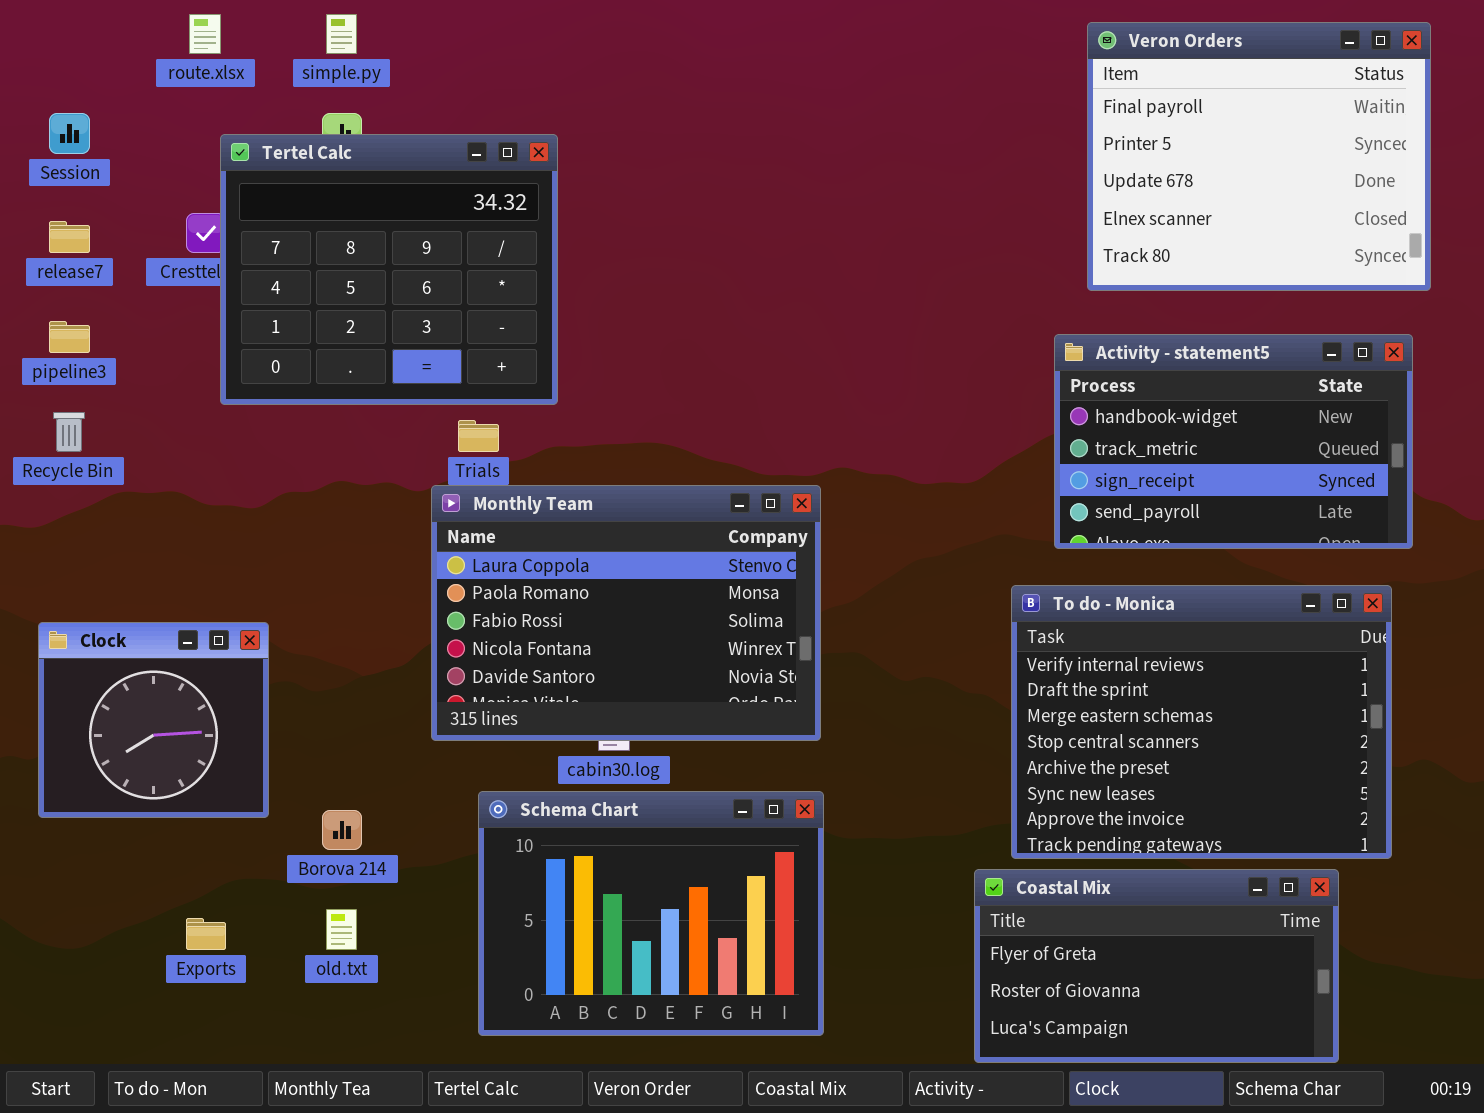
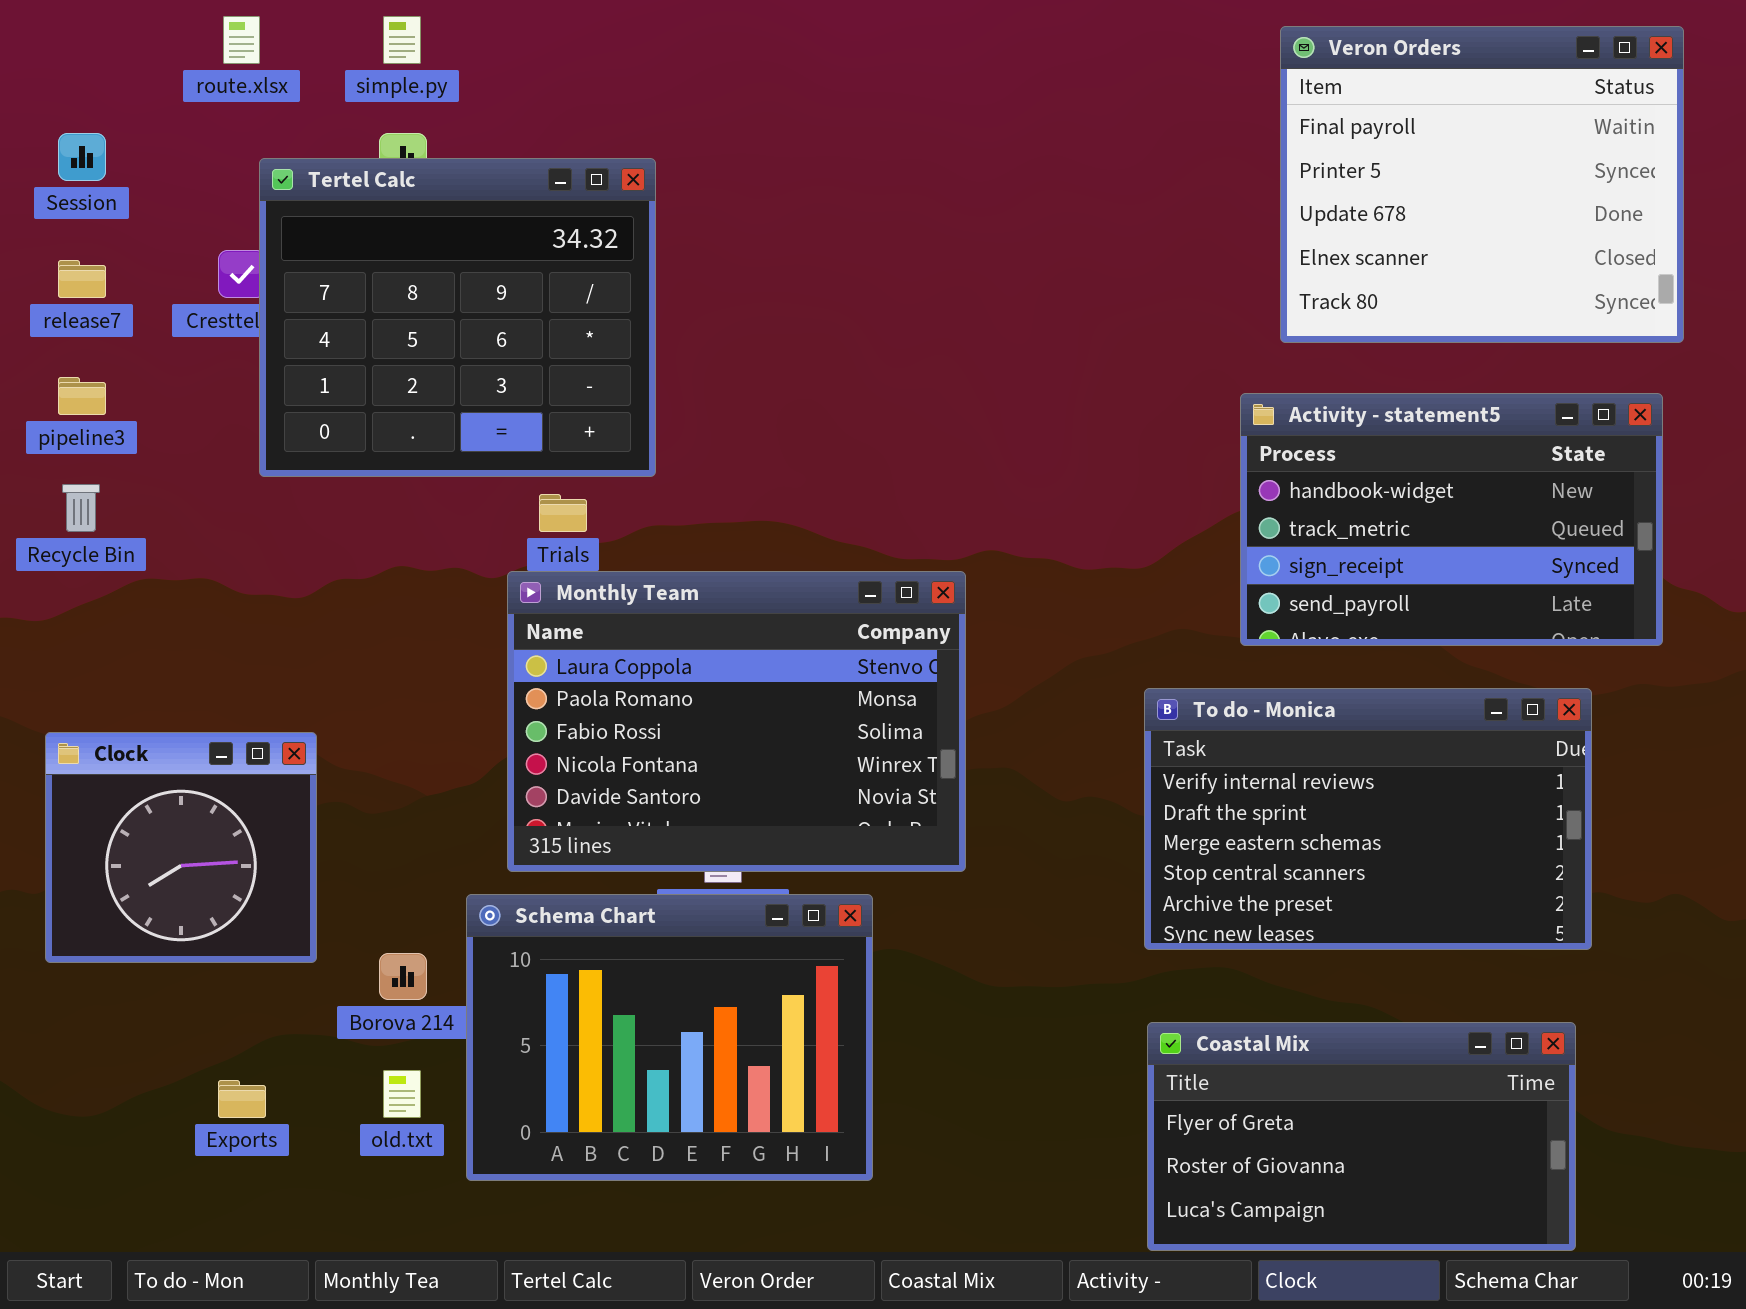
To do - Monica: [1011,585,1392,859] -> [1144,688,1592,950], moved, resized
Schema Chart: [478,791,824,1036] -> [466,894,873,1181], moved

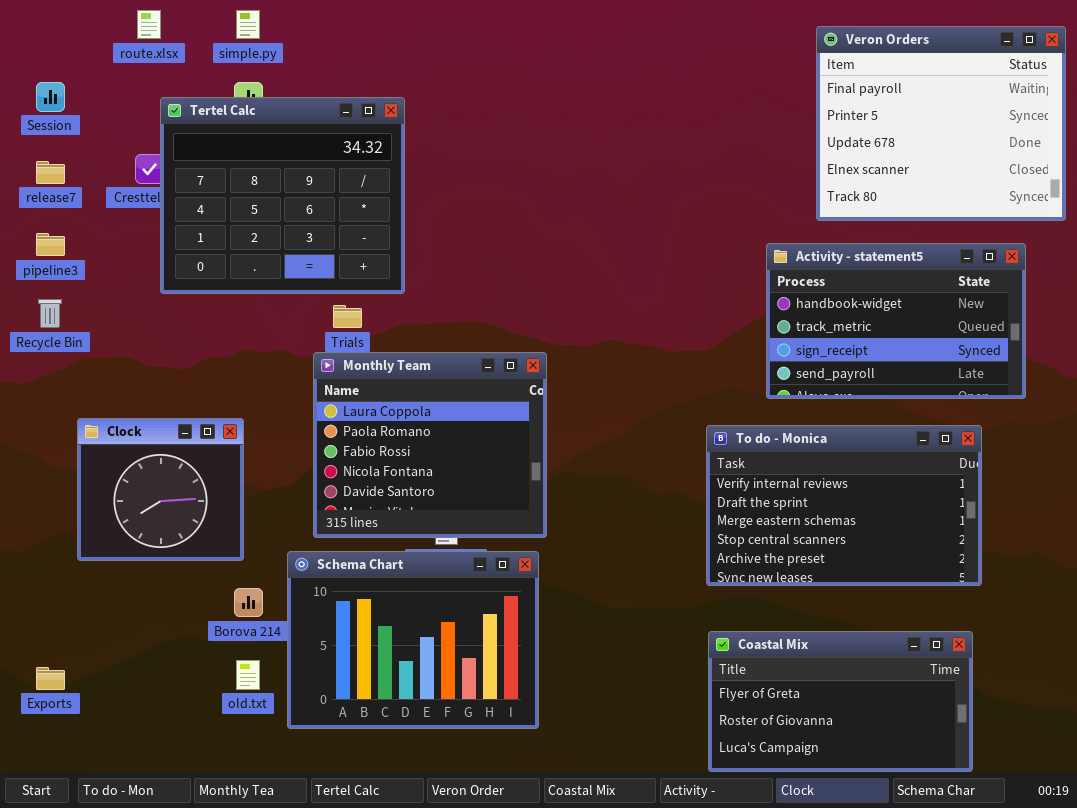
Veron Orders: [1280,26,1684,343] -> [816,26,1066,221], moved
Monthly Team: [507,571,966,872] -> [313,352,547,538], resized
Clock: [45,732,317,963] -> [77,418,244,561], moved
Exports: [218,1080,266,1118] -> [36,667,65,690], moved

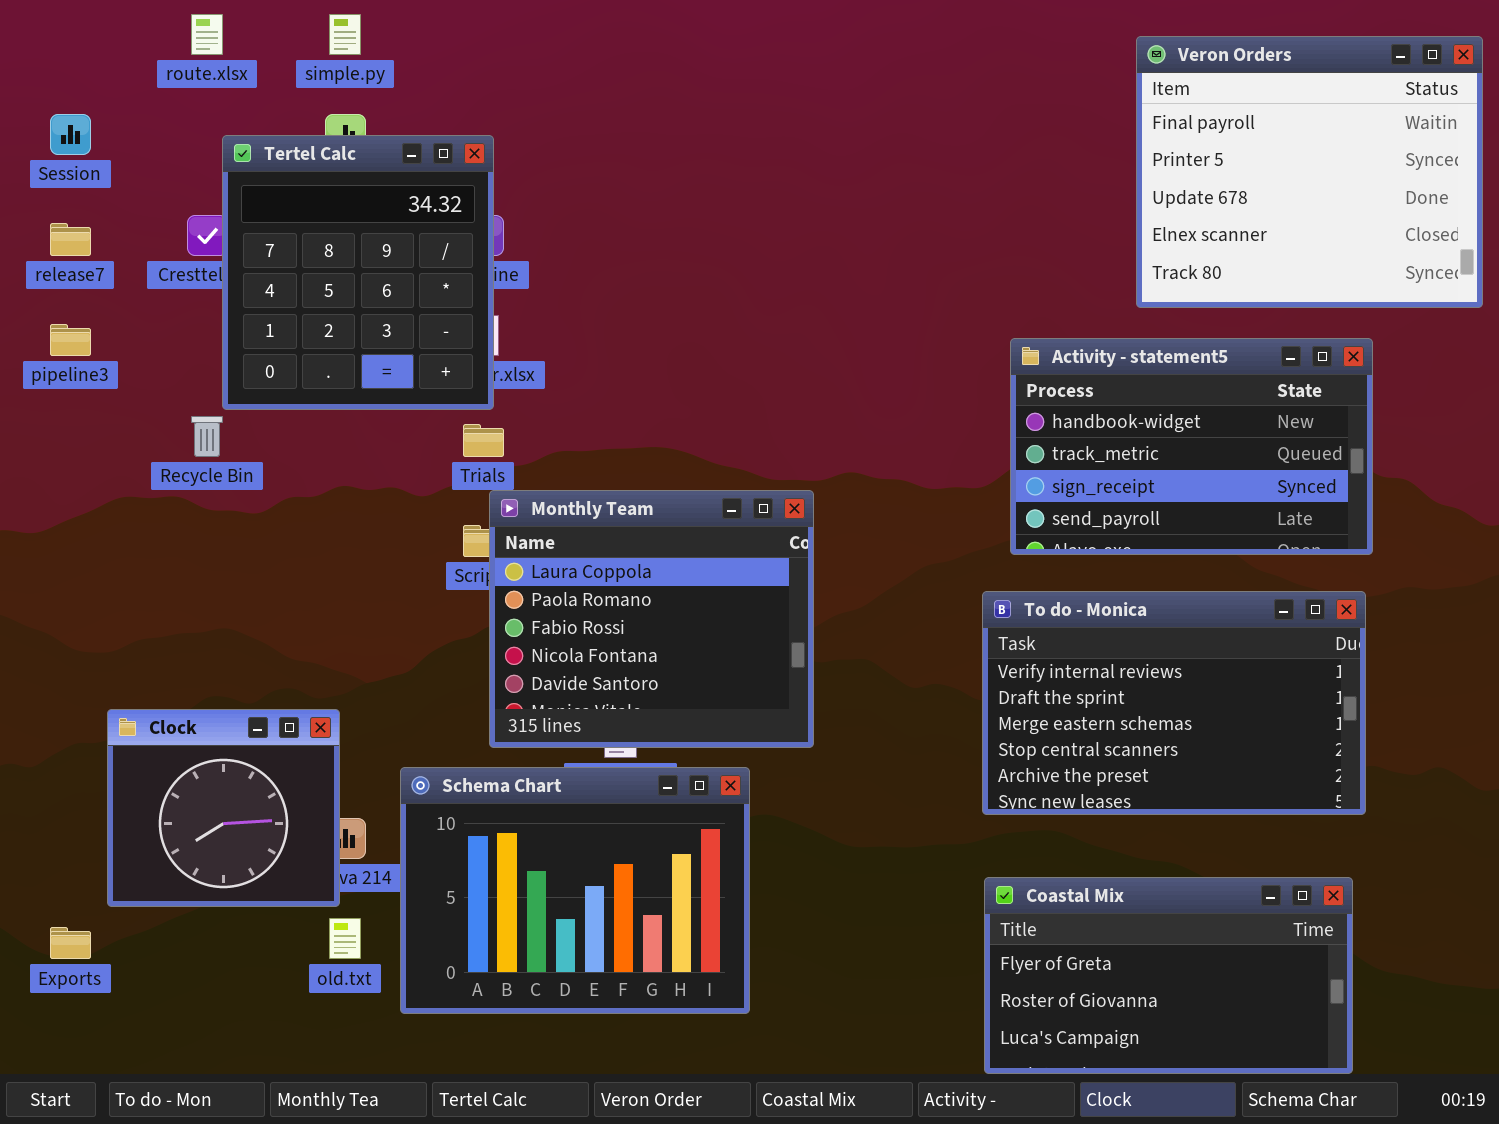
Tertel Calc: [160,97,405,294] -> [222,135,494,410], resized
Activity - statement5: [766,243,1026,399] -> [1010,338,1373,555], moved
Recycle Bin: [38,299,62,328] -> [191,416,223,457], moved
Monthly Team: [313,352,547,538] -> [489,490,814,748], moved
Clock: [77,418,244,561] -> [107,709,340,907], moved

